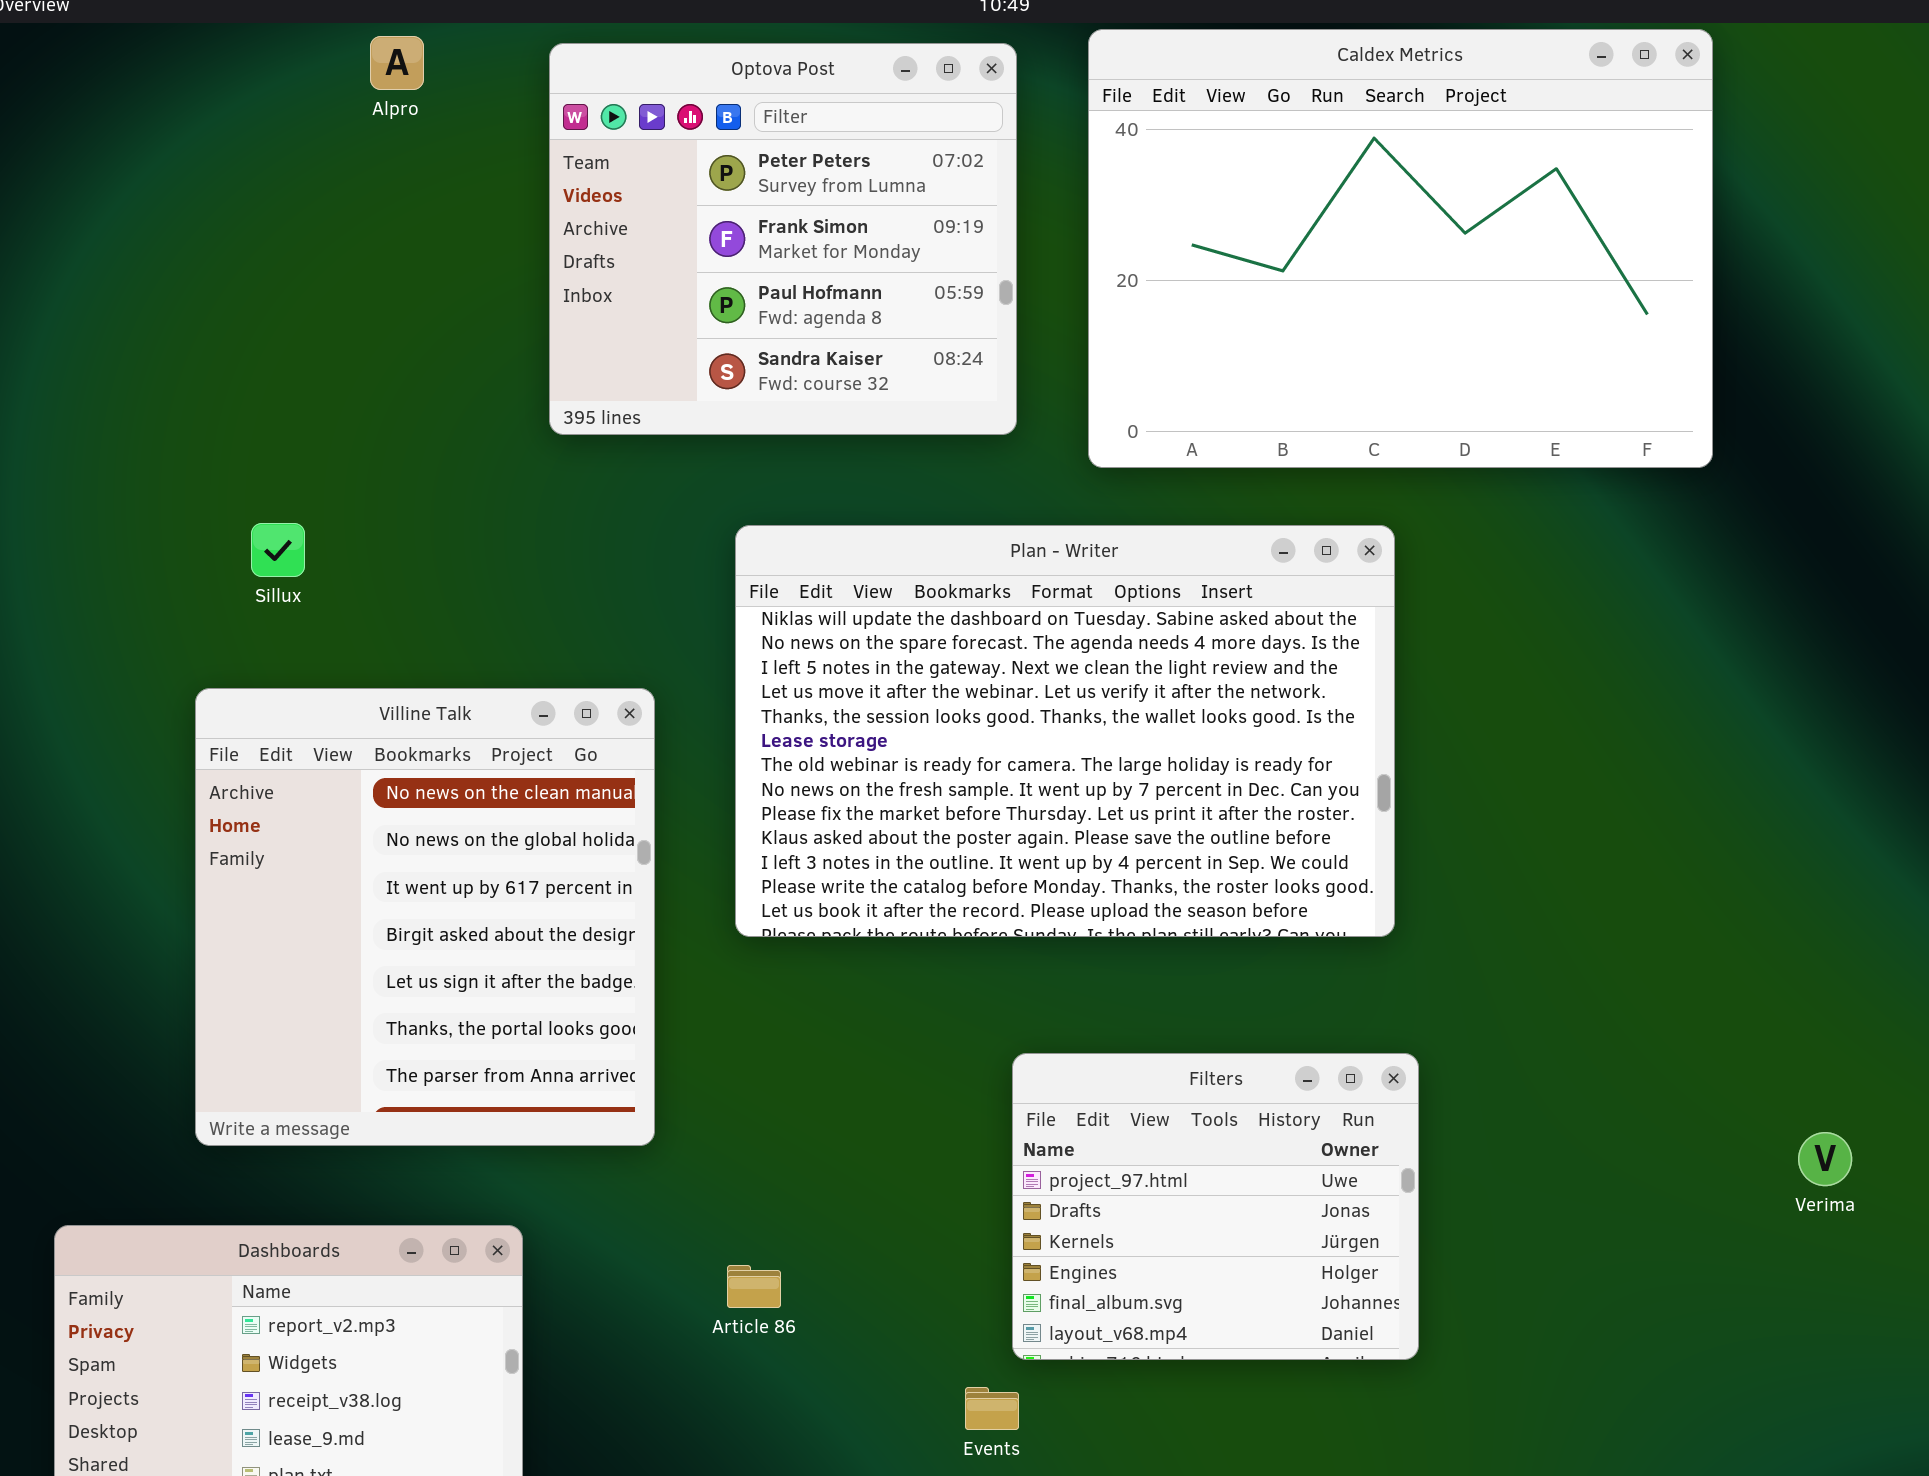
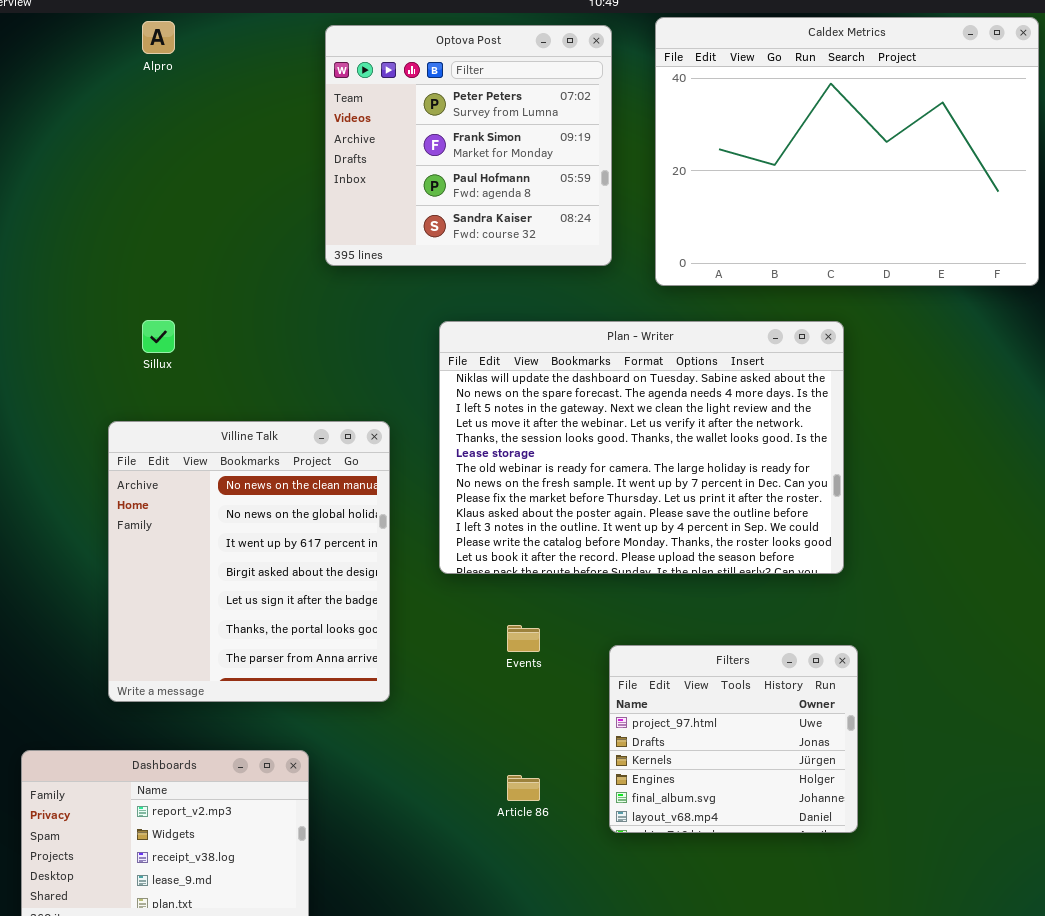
Alpro: [370,36,424,90] -> [142,21,175,54], moved
Article 86: [727,1265,781,1308] -> [507,775,540,801], moved
Events: [965,1387,1019,1430] -> [507,625,540,652], moved

